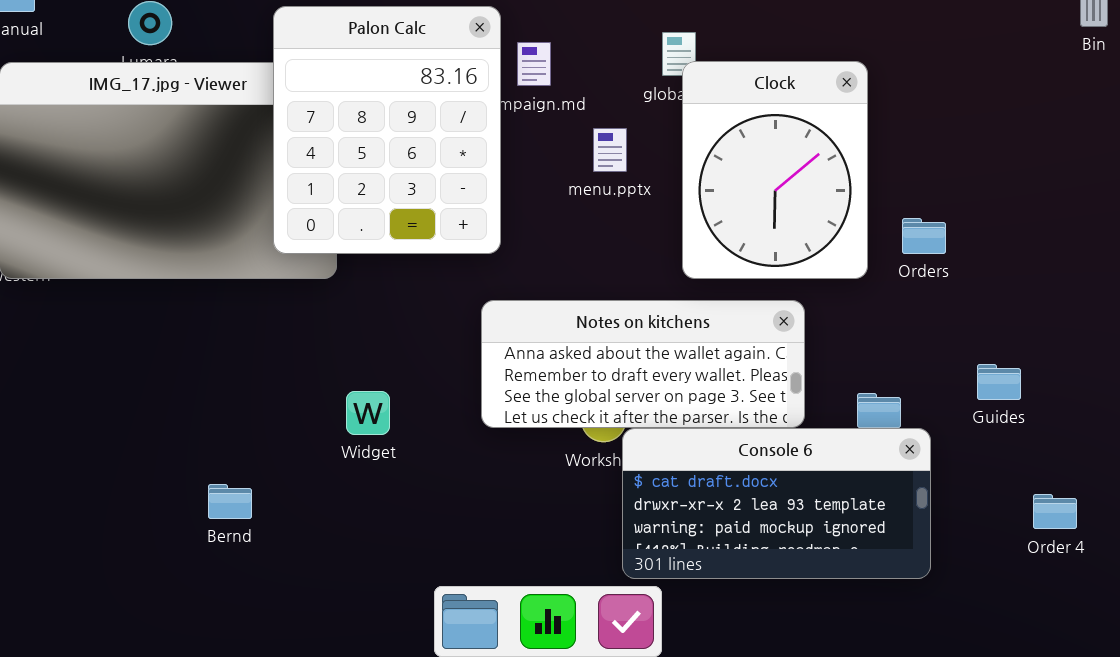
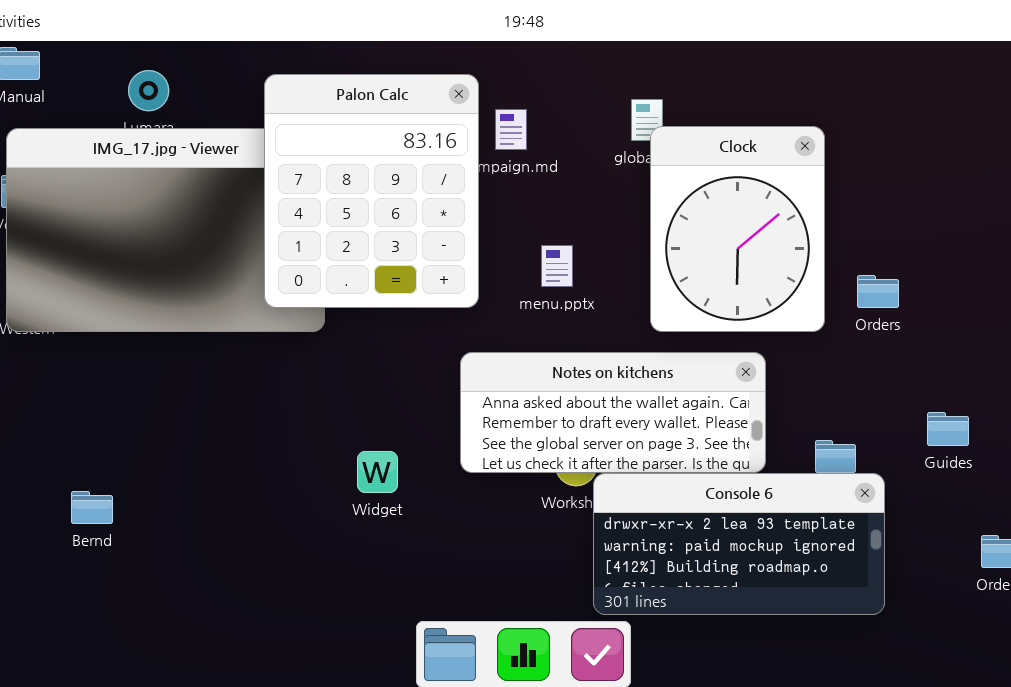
menu.pptx: [593,128,627,172] -> [541,245,573,287], moved
Widget: [346,391,390,435] -> [357,451,398,493], moved
Console 6: [622,428,931,579] -> [593,473,885,615], scrolled down 1 row
Bernd: [208,484,252,519] -> [71,491,113,524], moved

